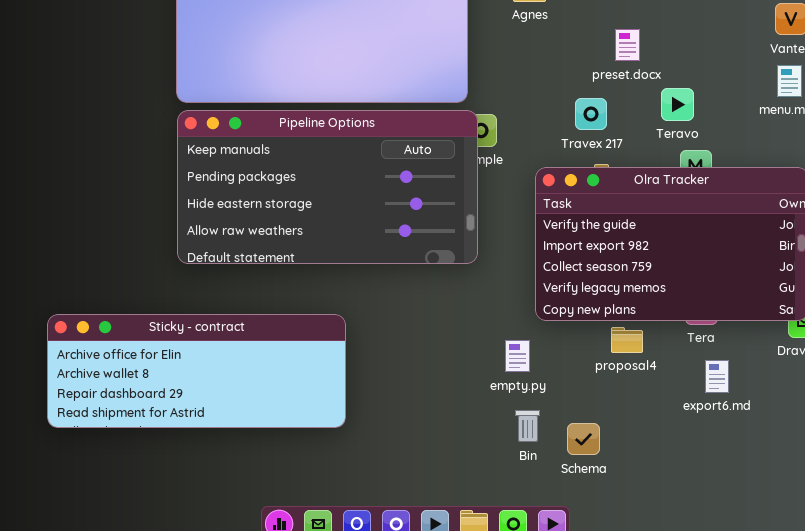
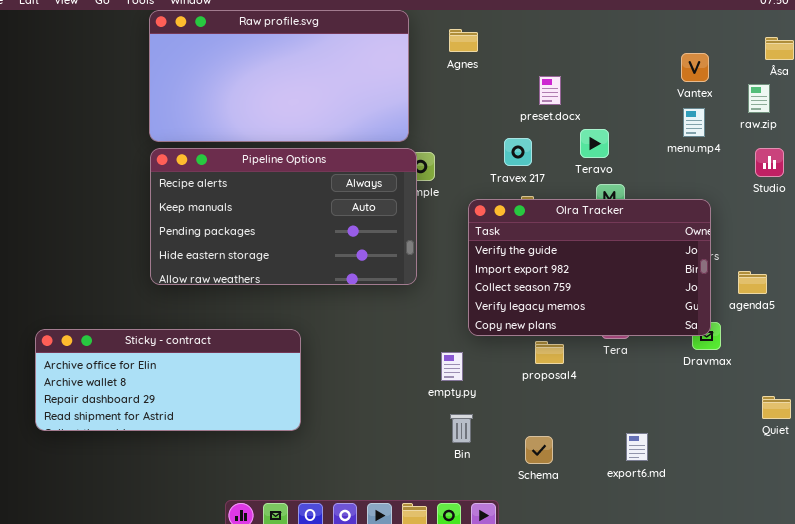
Pipeline Options: [177,110,478,264] -> [150,148,417,285], scrolled up 1 row
export6.md: [705,360,729,393] -> [626,433,648,461], moved
Schema: [567,423,600,455] -> [525,436,553,464], moved

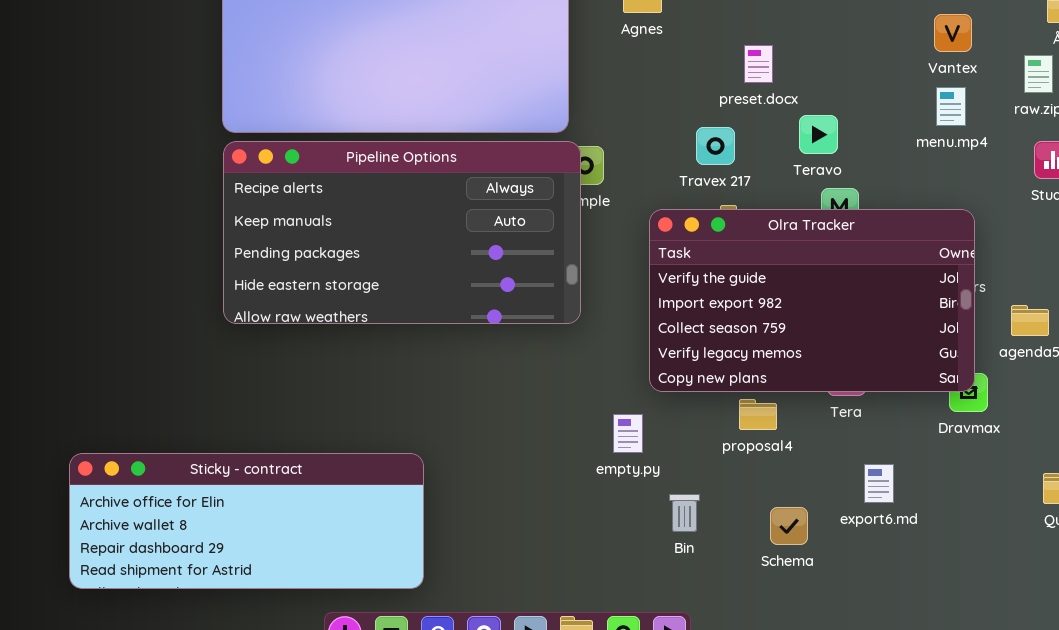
Sticky - contract: [35,329,301,431] -> [69,453,424,589], moved
Bin: [450,414,473,443] -> [669,494,700,532], moved
export6.md: [626,433,648,461] -> [864,464,894,503], moved
Schema: [525,436,553,464] -> [770,507,808,545], moved

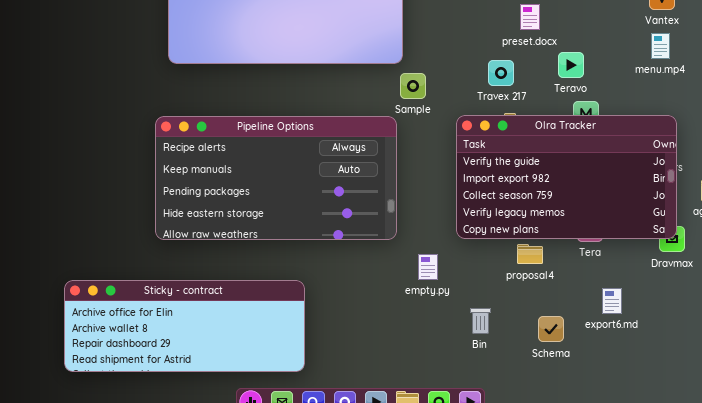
Pipeline Options: [223,141,581,324] -> [155,116,397,240], moved
empty.py: [613,414,643,453] -> [418,254,438,280], moved

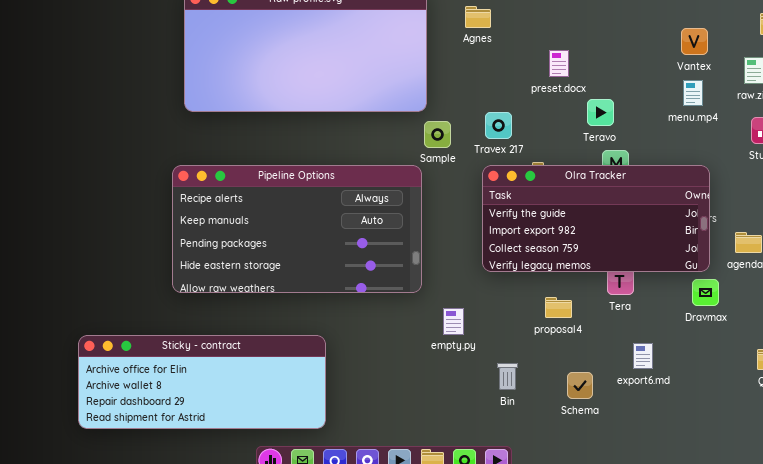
Travex 217: [488,60,514,86] -> [485,112,512,139], moved
Olra Tracker: [456,115,677,239] -> [482,165,710,272], resized

